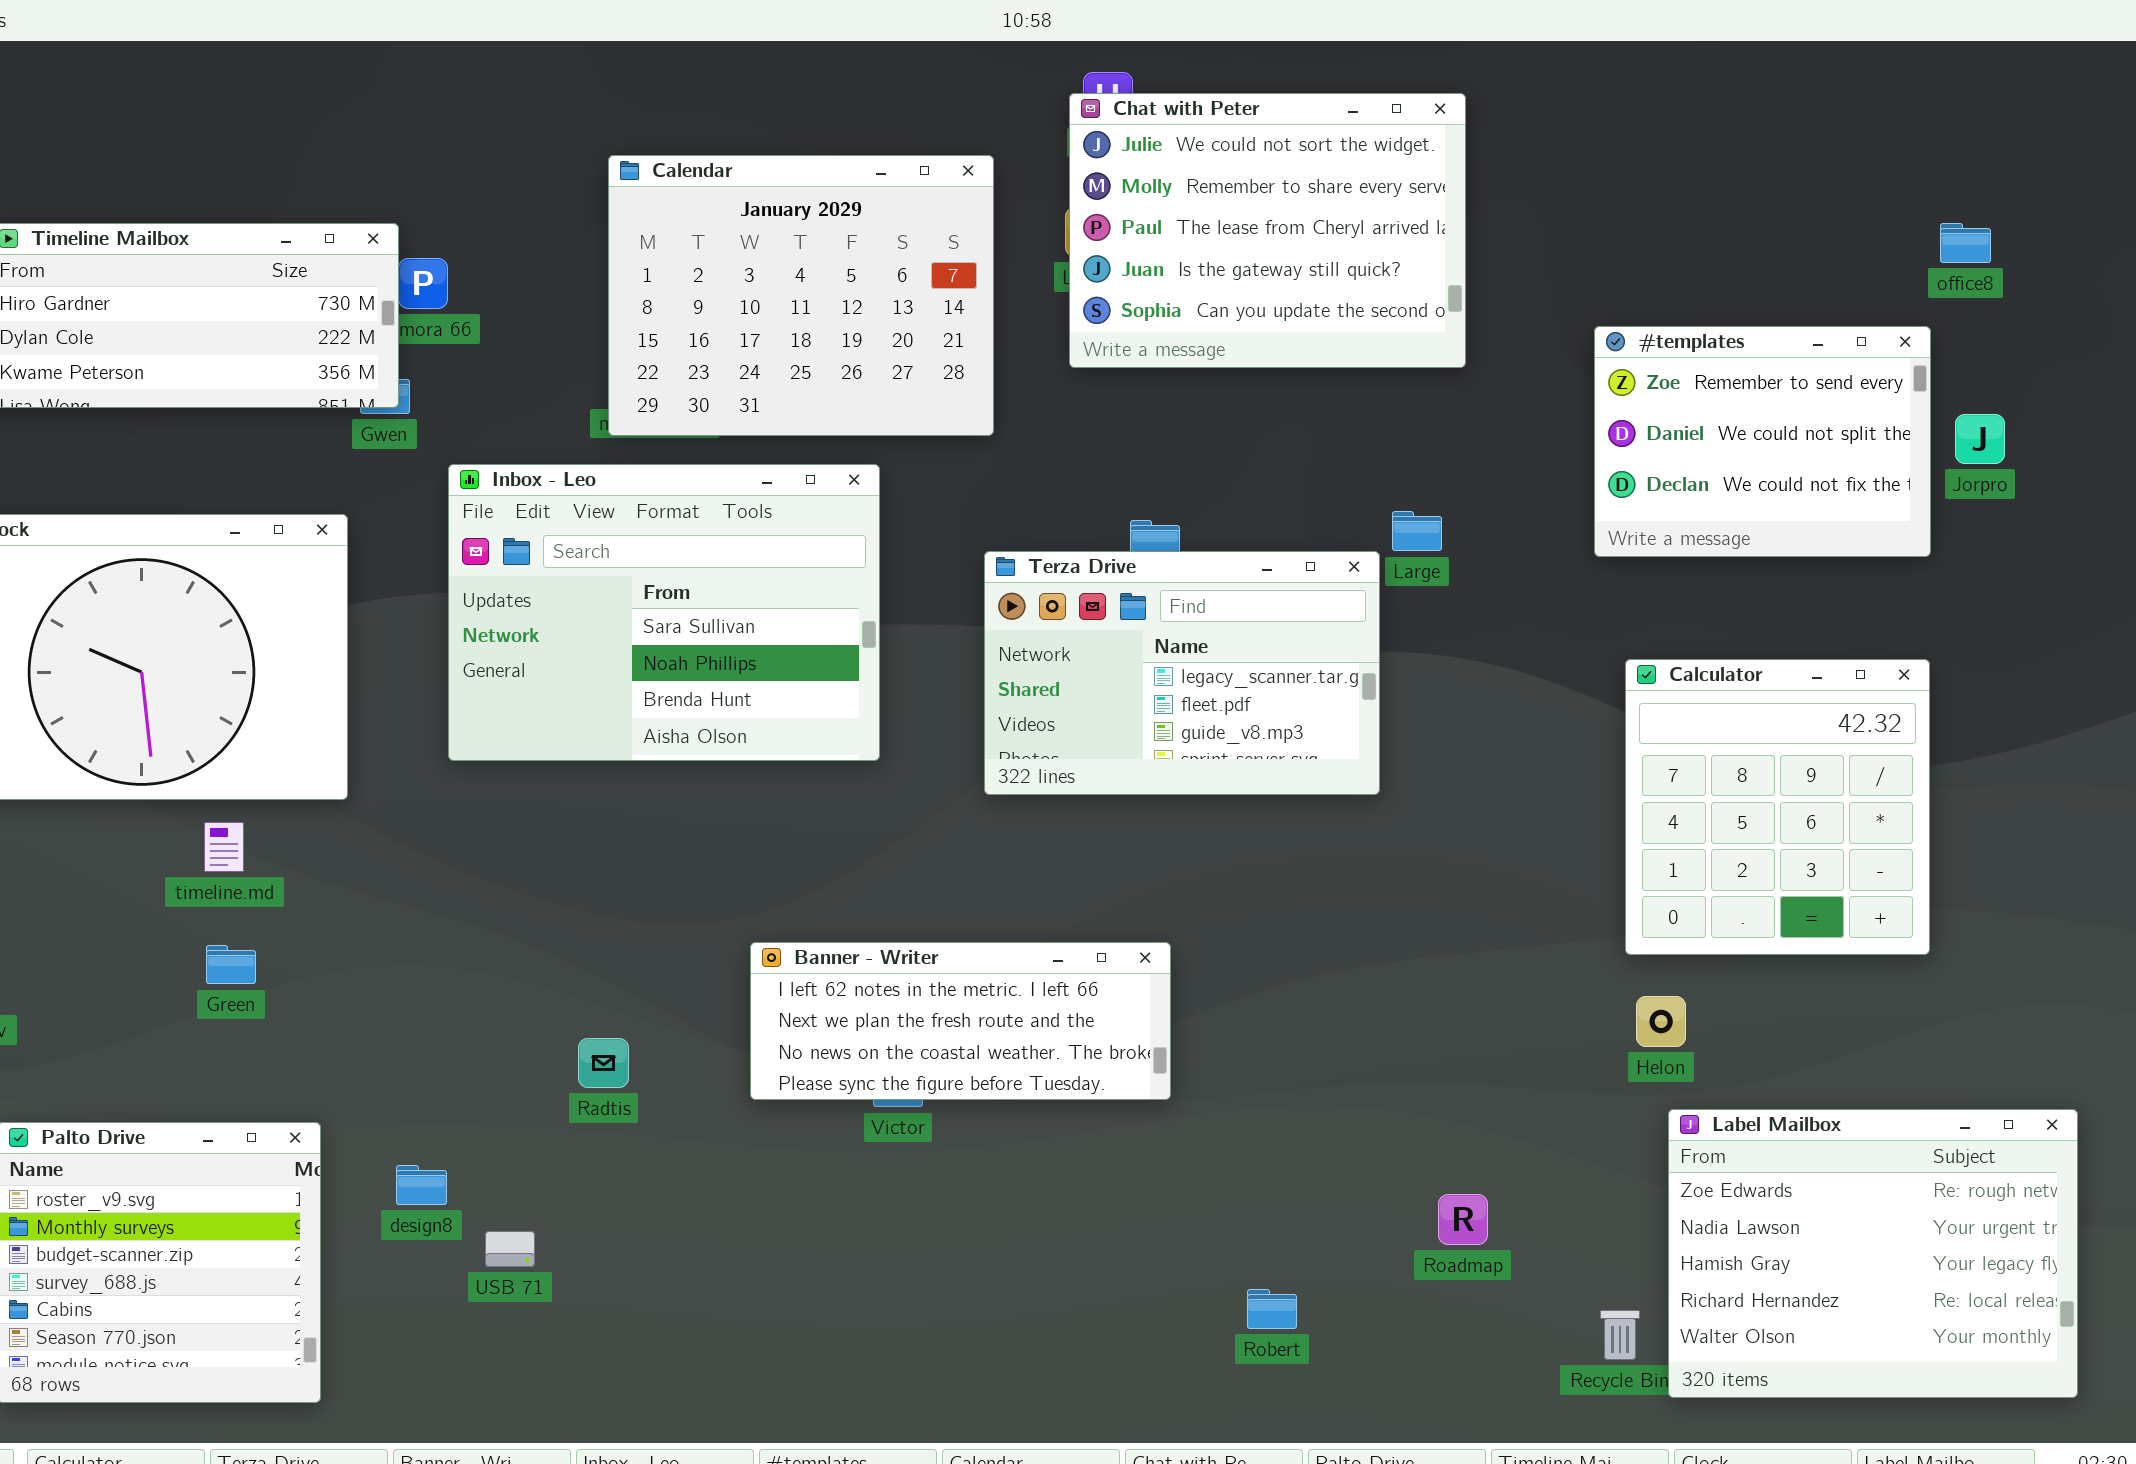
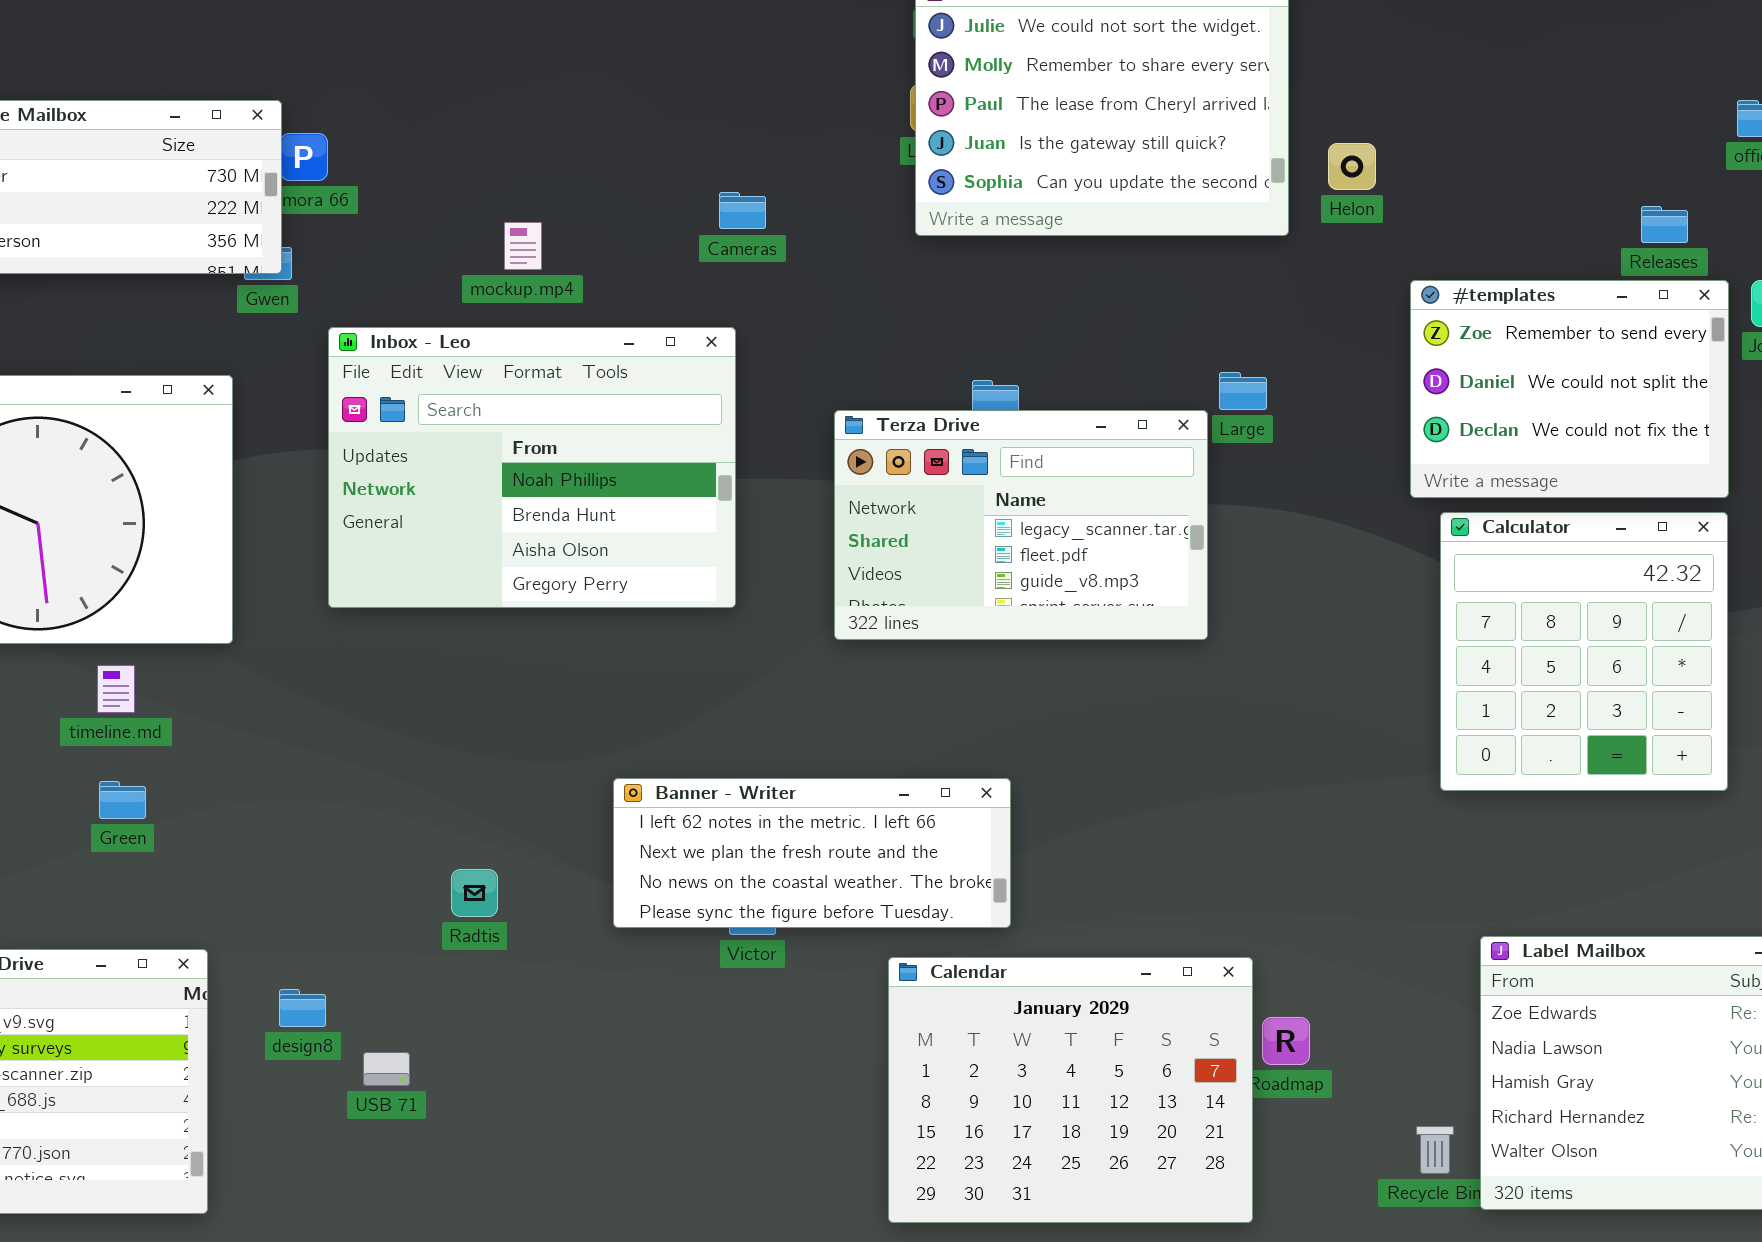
Calendar: [608,155,994,436] -> [888,957,1253,1223], moved
#templates: [1594,326,1931,557] -> [1410,280,1729,498], moved
Inbox - Leo: [448,464,880,761] -> [328,327,736,608], scrolled down 1 row
Helon: [1636,996,1686,1047] -> [1328,143,1376,190], moved

